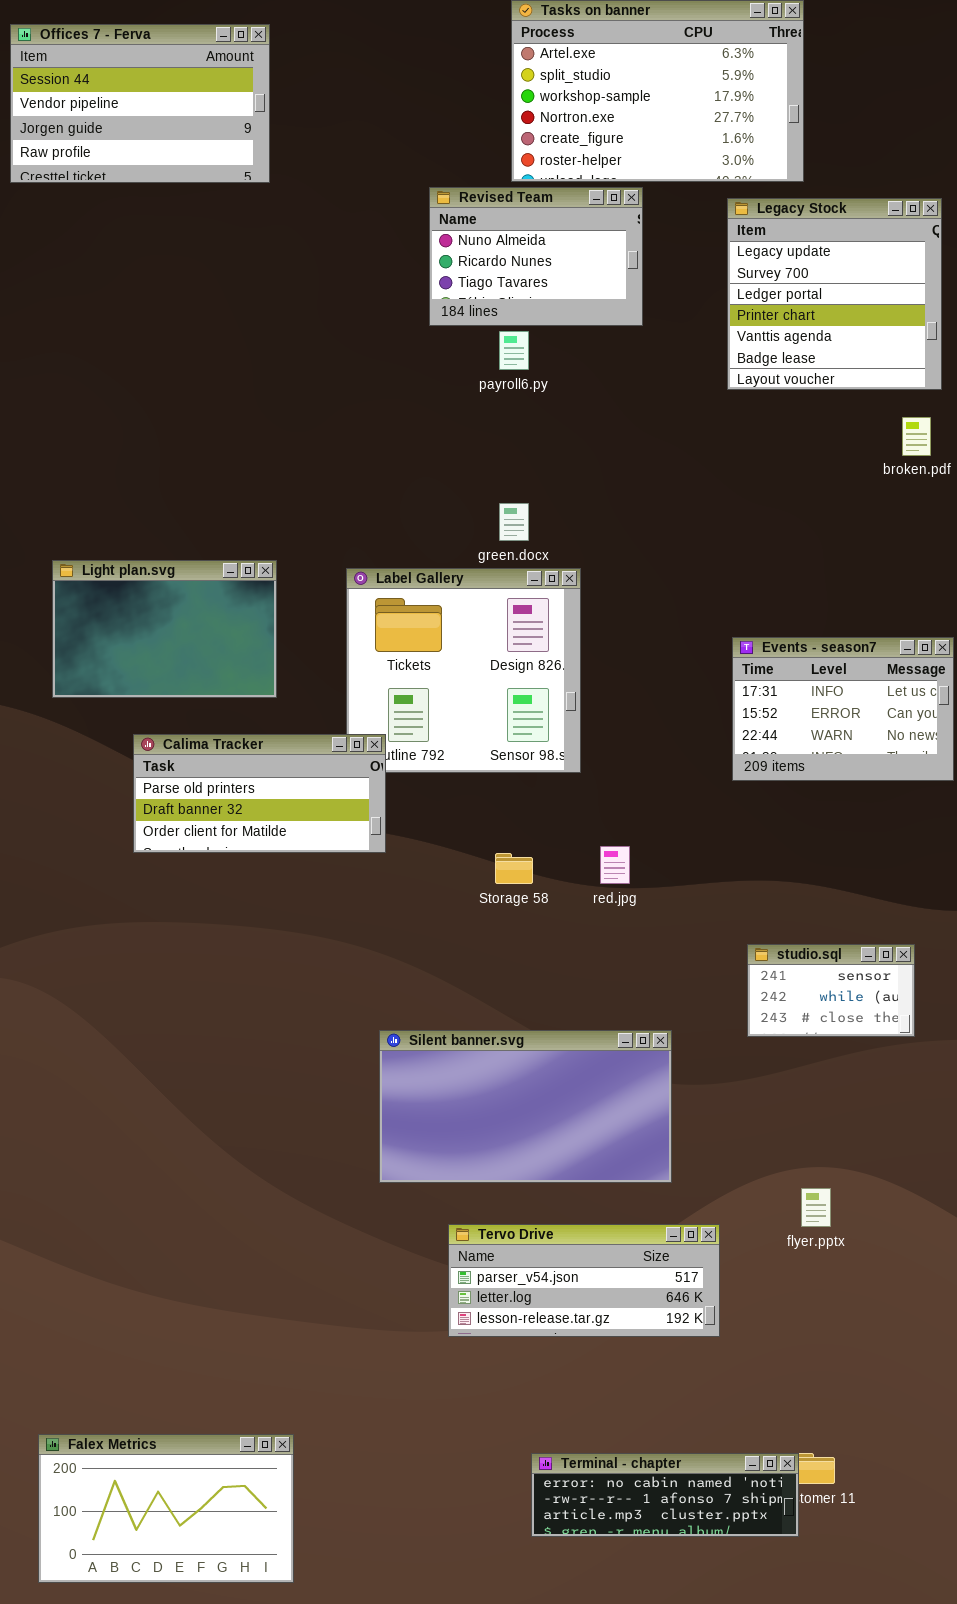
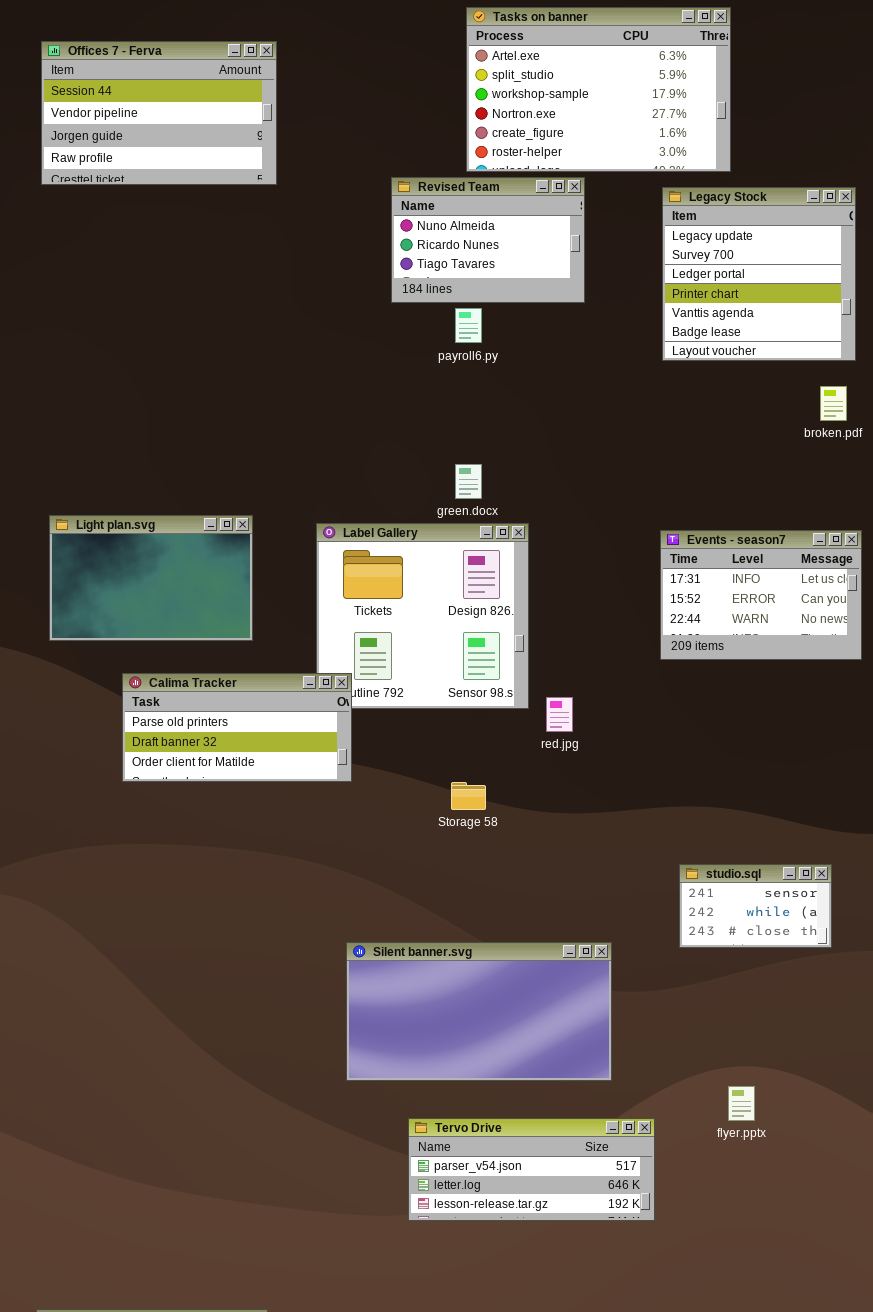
Offices 7 - Ferva: [10,24,270,183] -> [41,41,277,185], moved
Events - season7: [732,637,954,781] -> [660,530,862,660], moved
red.jpg: [600,846,630,884] -> [546,697,573,732], moved

